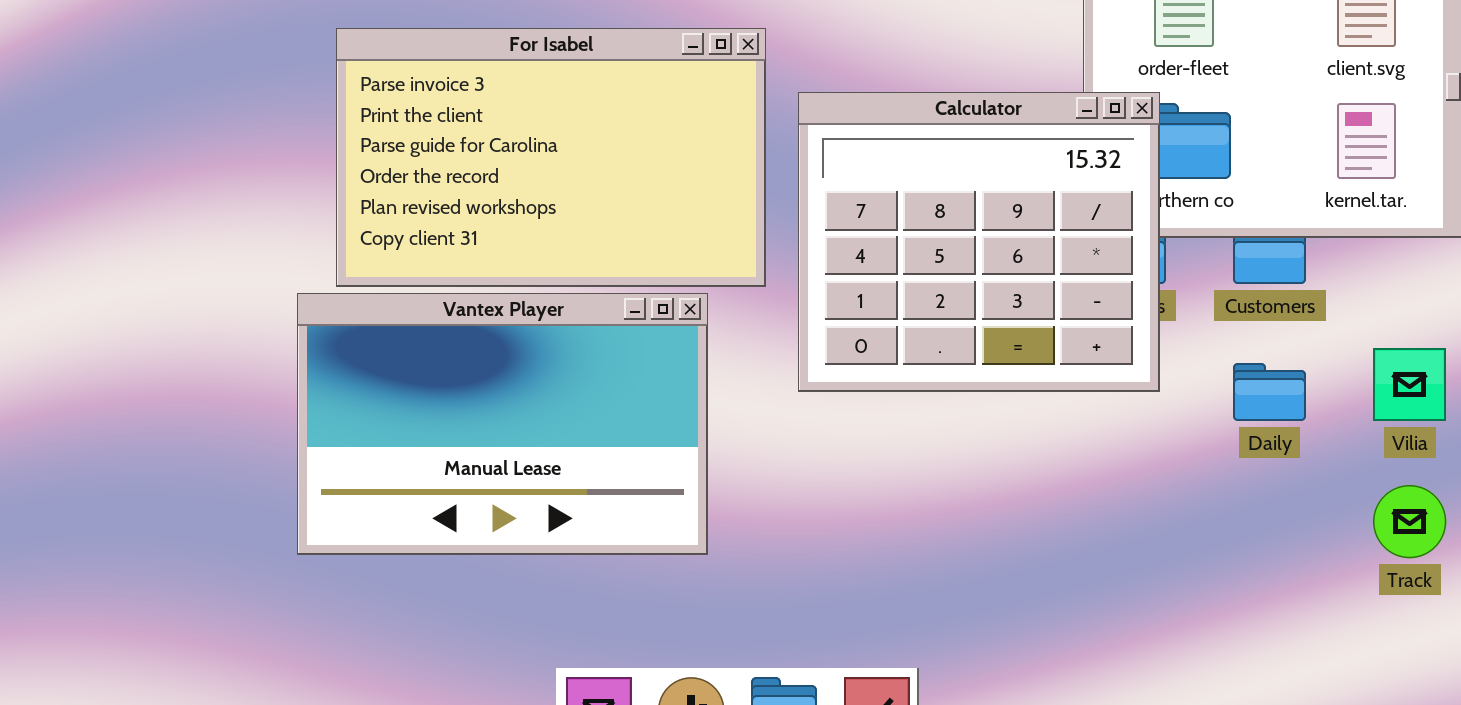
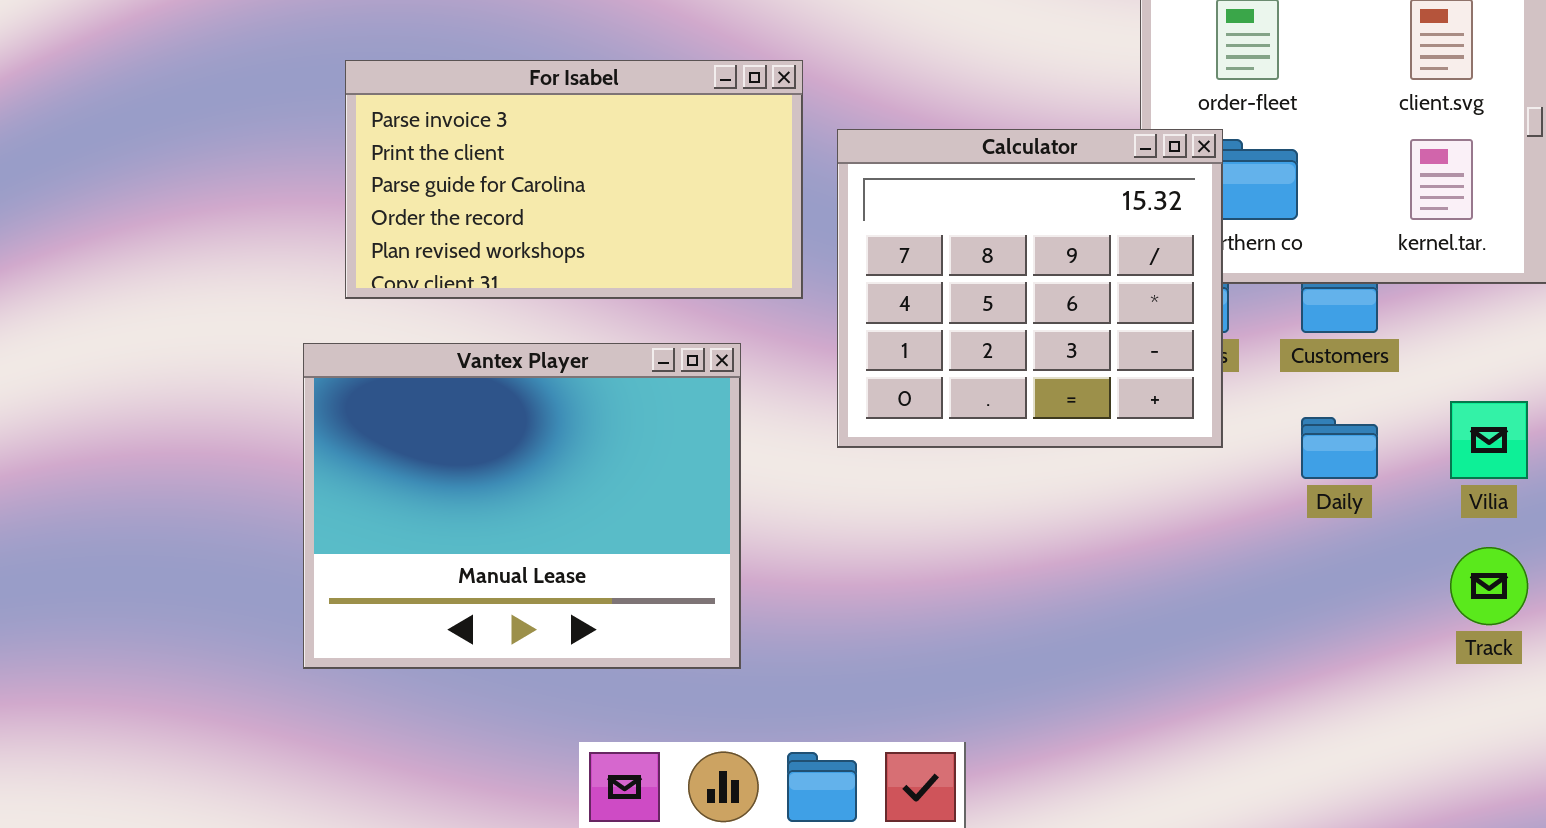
For Isabel: [336,28,766,287] -> [345,60,803,299], resized
Vantex Player: [297,293,708,555] -> [303,343,741,669], resized

